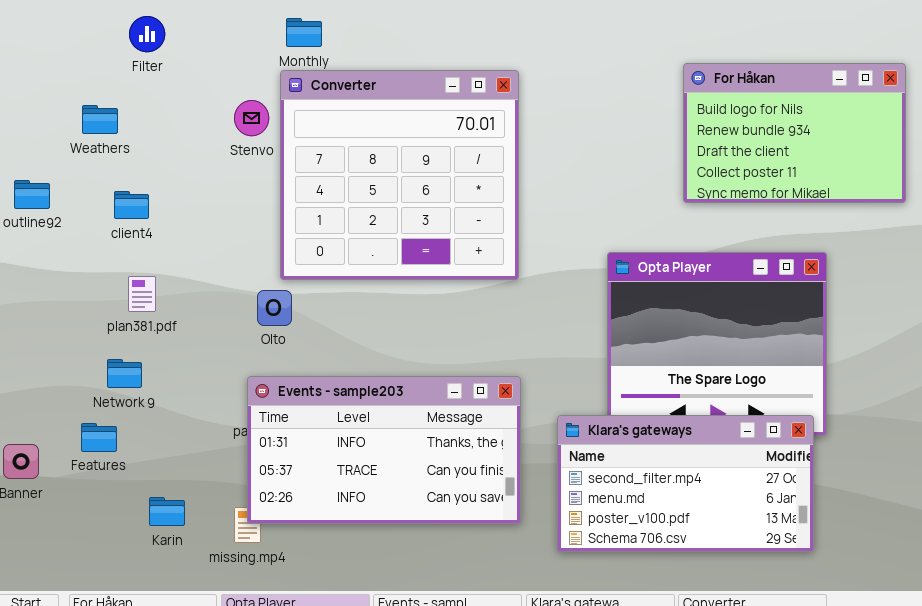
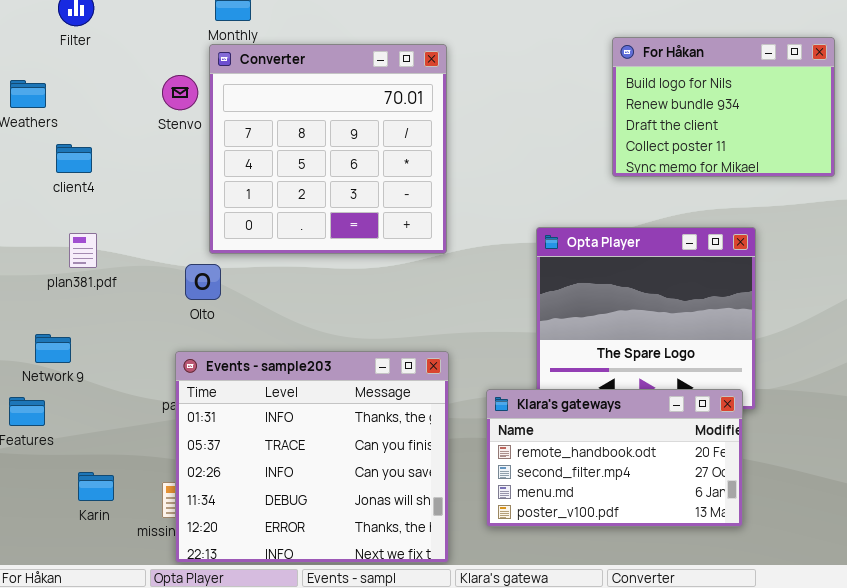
client4: [114,191,149,219] -> [56,144,92,173], moved
plan381.pdf: [128,276,156,312] -> [69,233,97,268], moved
Events - sample203: [247,376,521,524] -> [175,351,449,563], resized
Klara's gateways: [557,415,814,552] -> [486,389,743,527], scrolled up 1 row

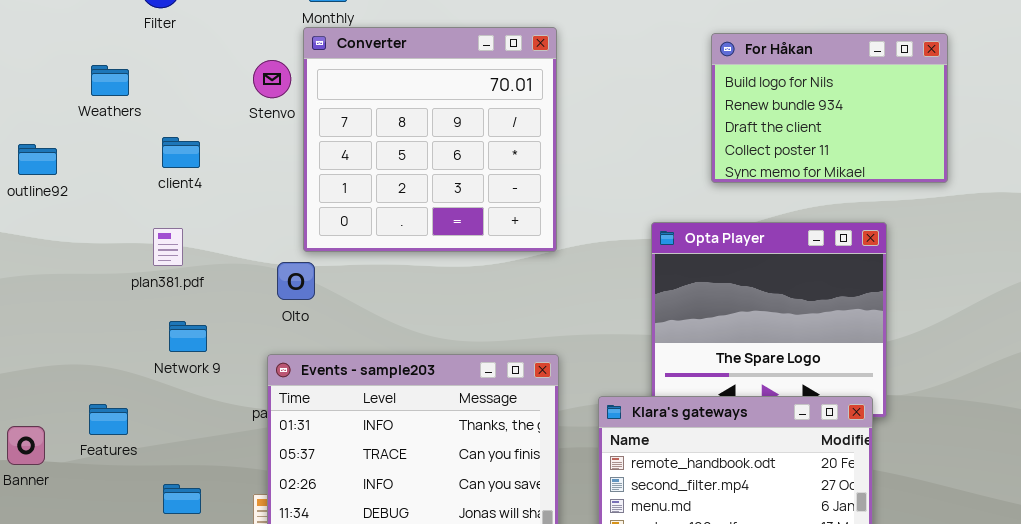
For Håkan: [612,37,835,177] -> [711,33,948,183], moved
client4: [56,144,92,173] -> [162,137,200,168], moved
Network 9: [35,334,71,363] -> [169,321,207,352], moved

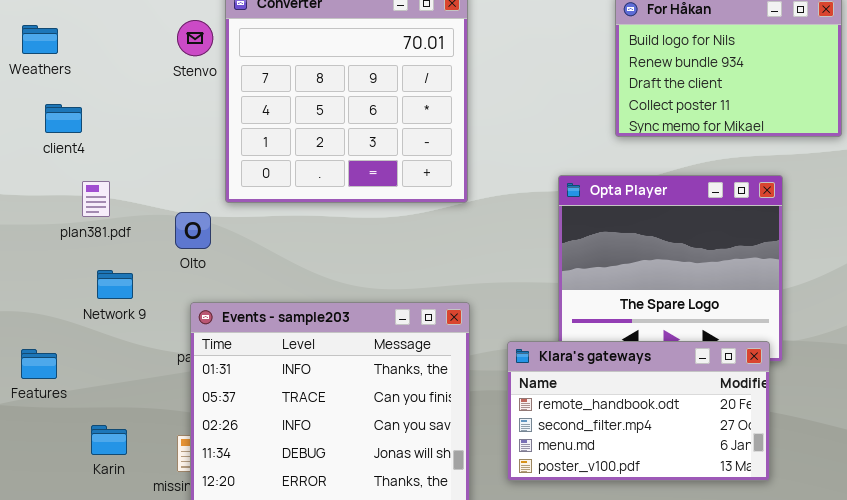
client4: [162,137,200,168] -> [45,104,82,133], moved
Olto: [277,262,315,300] -> [175,212,211,249], moved

